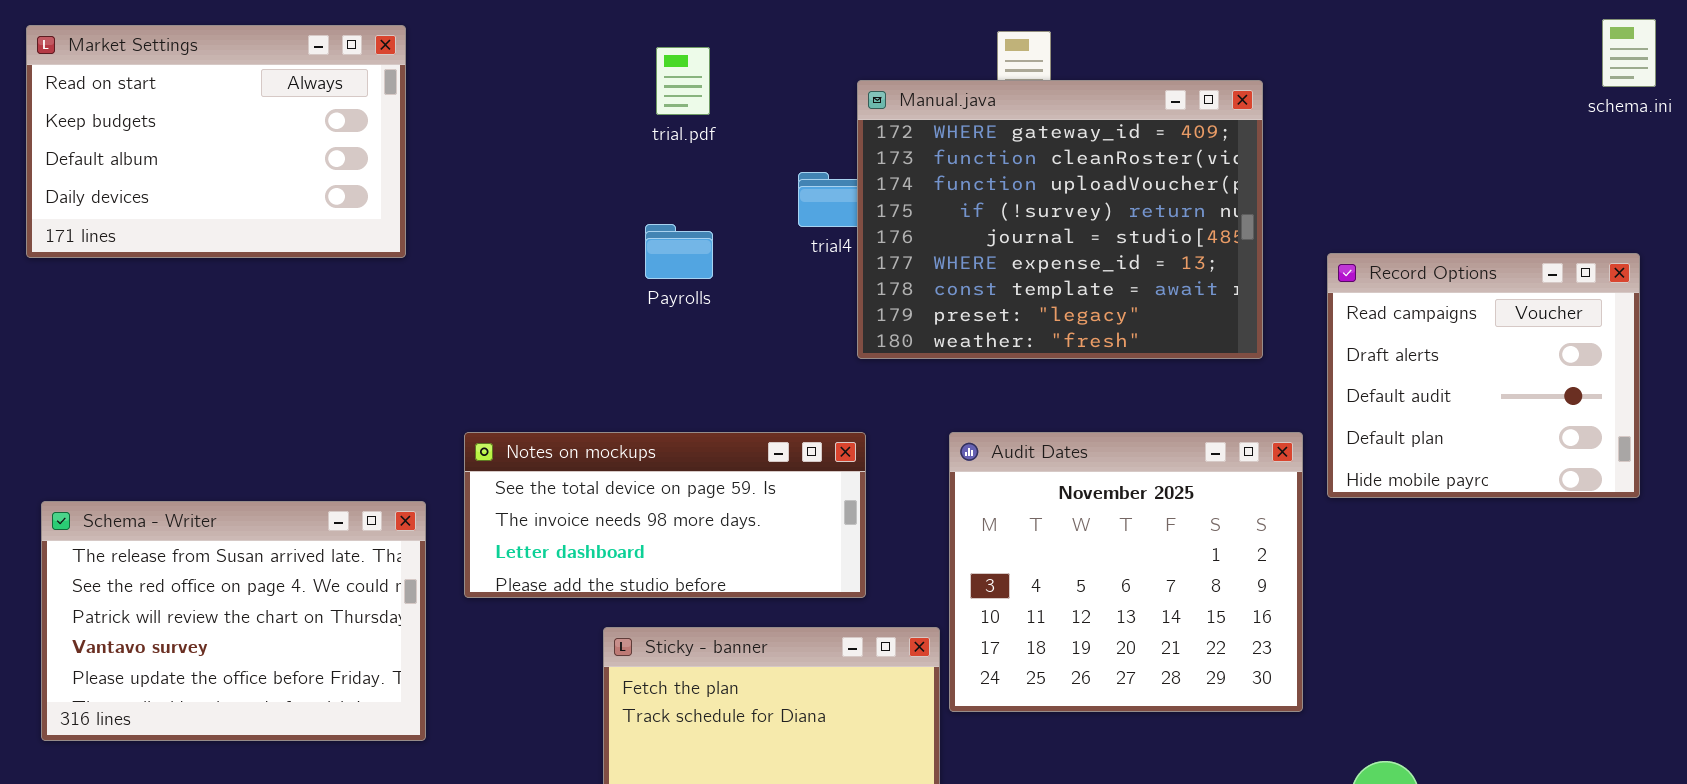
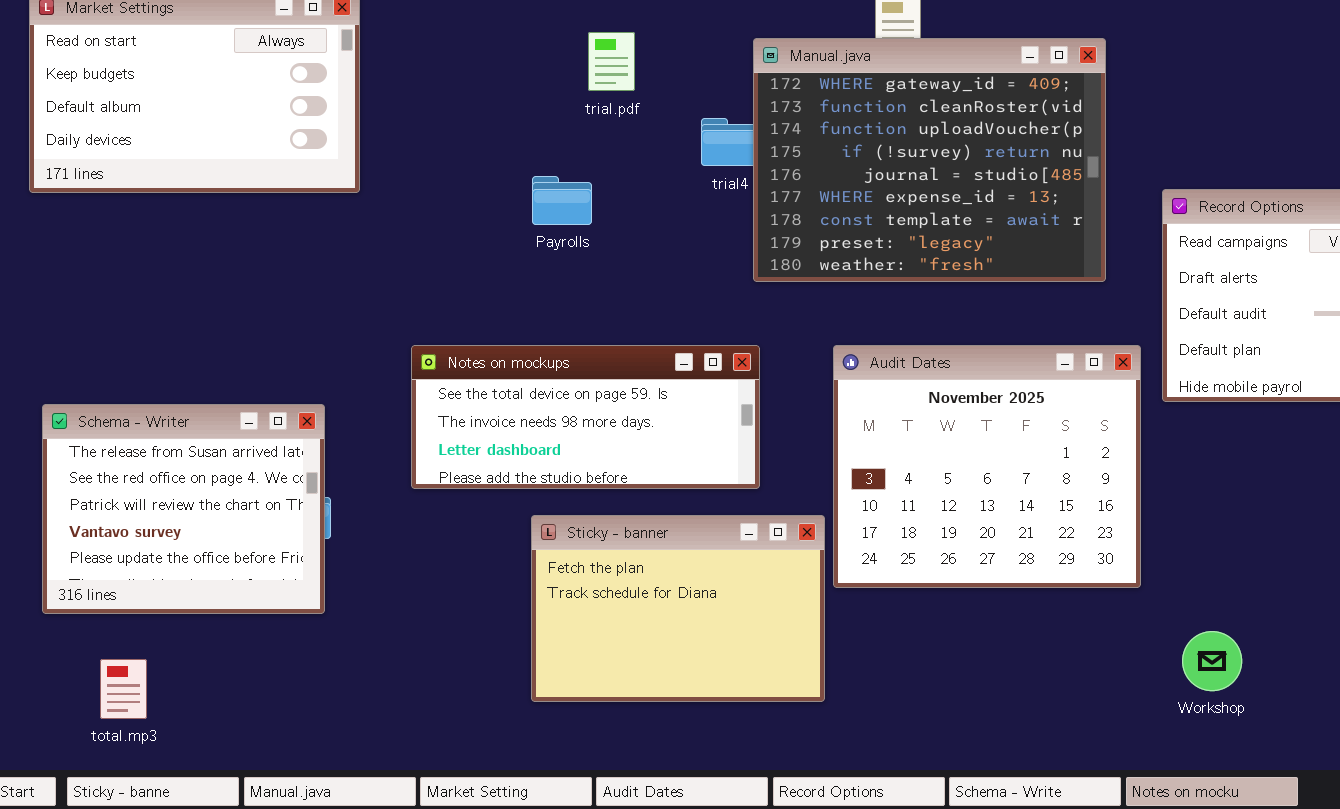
trial.pdf: [656,47,710,115] -> [588,32,635,91], moved
Payrolls: [645,224,713,279] -> [532,176,592,225], moved
Schema - Writer: [41,501,426,741] -> [42,404,325,614], resized

